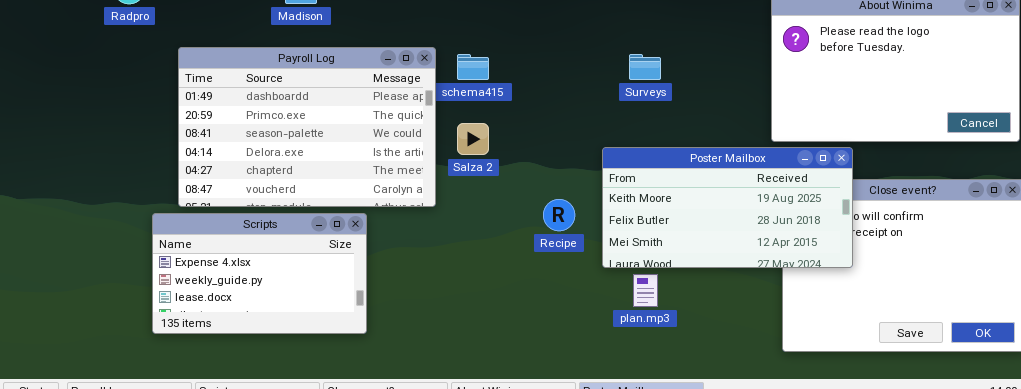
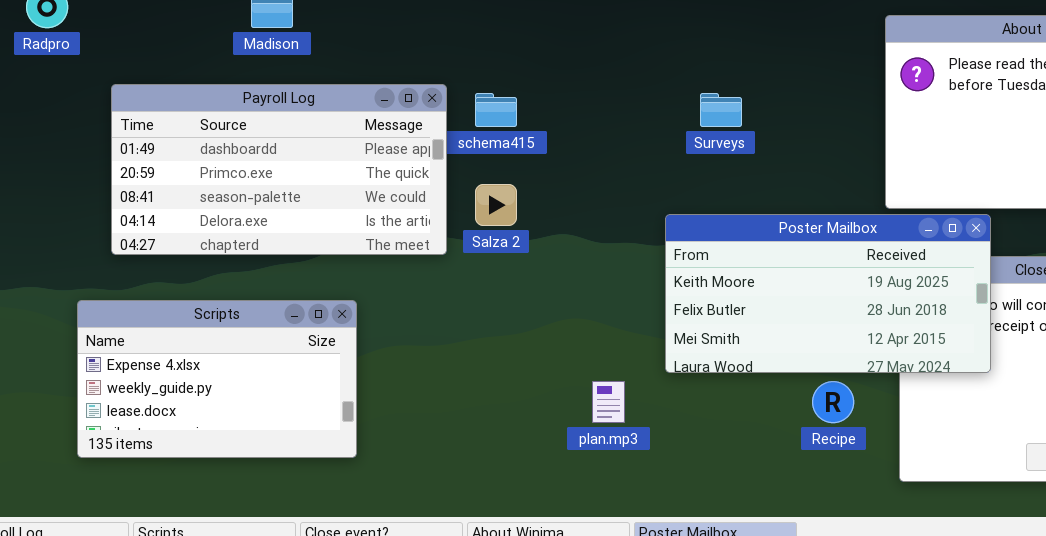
Payroll Log: [178,47,436,207] -> [111,84,447,255], resized
Recipe: [543,199,575,231] -> [812,381,854,423], moved
plan.mp3: [633,274,658,307] -> [592,381,625,423], moved

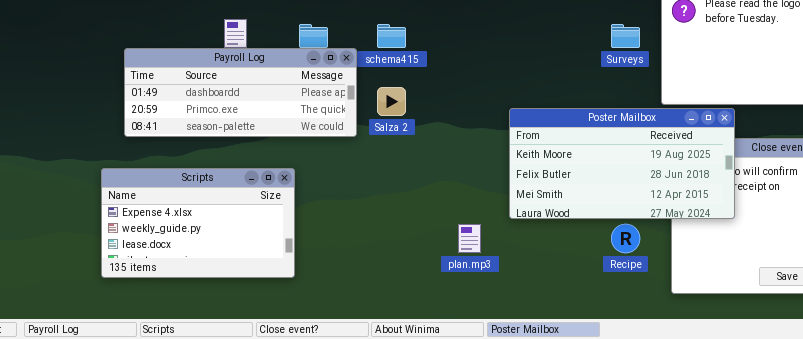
Payroll Log: [111,84,447,255] -> [124,48,357,137], resized
Surveys: [700,93,742,127] -> [611,24,640,48], moved

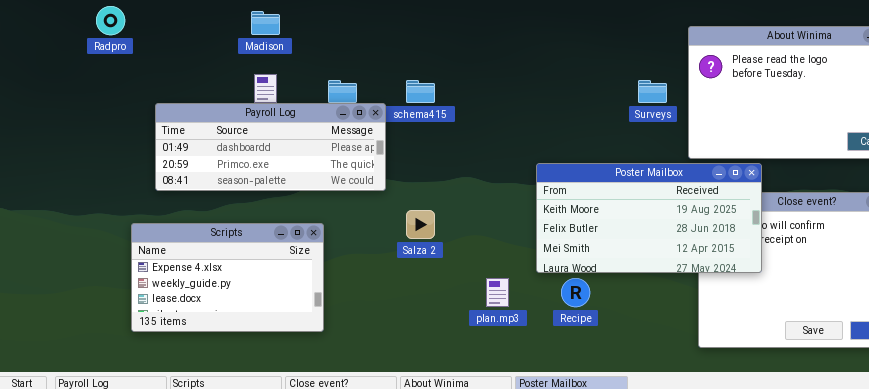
Salza 2: [377,87,406,116] -> [406,210,435,239], moved
Recipe: [611,224,640,253] -> [561,278,590,307], moved

